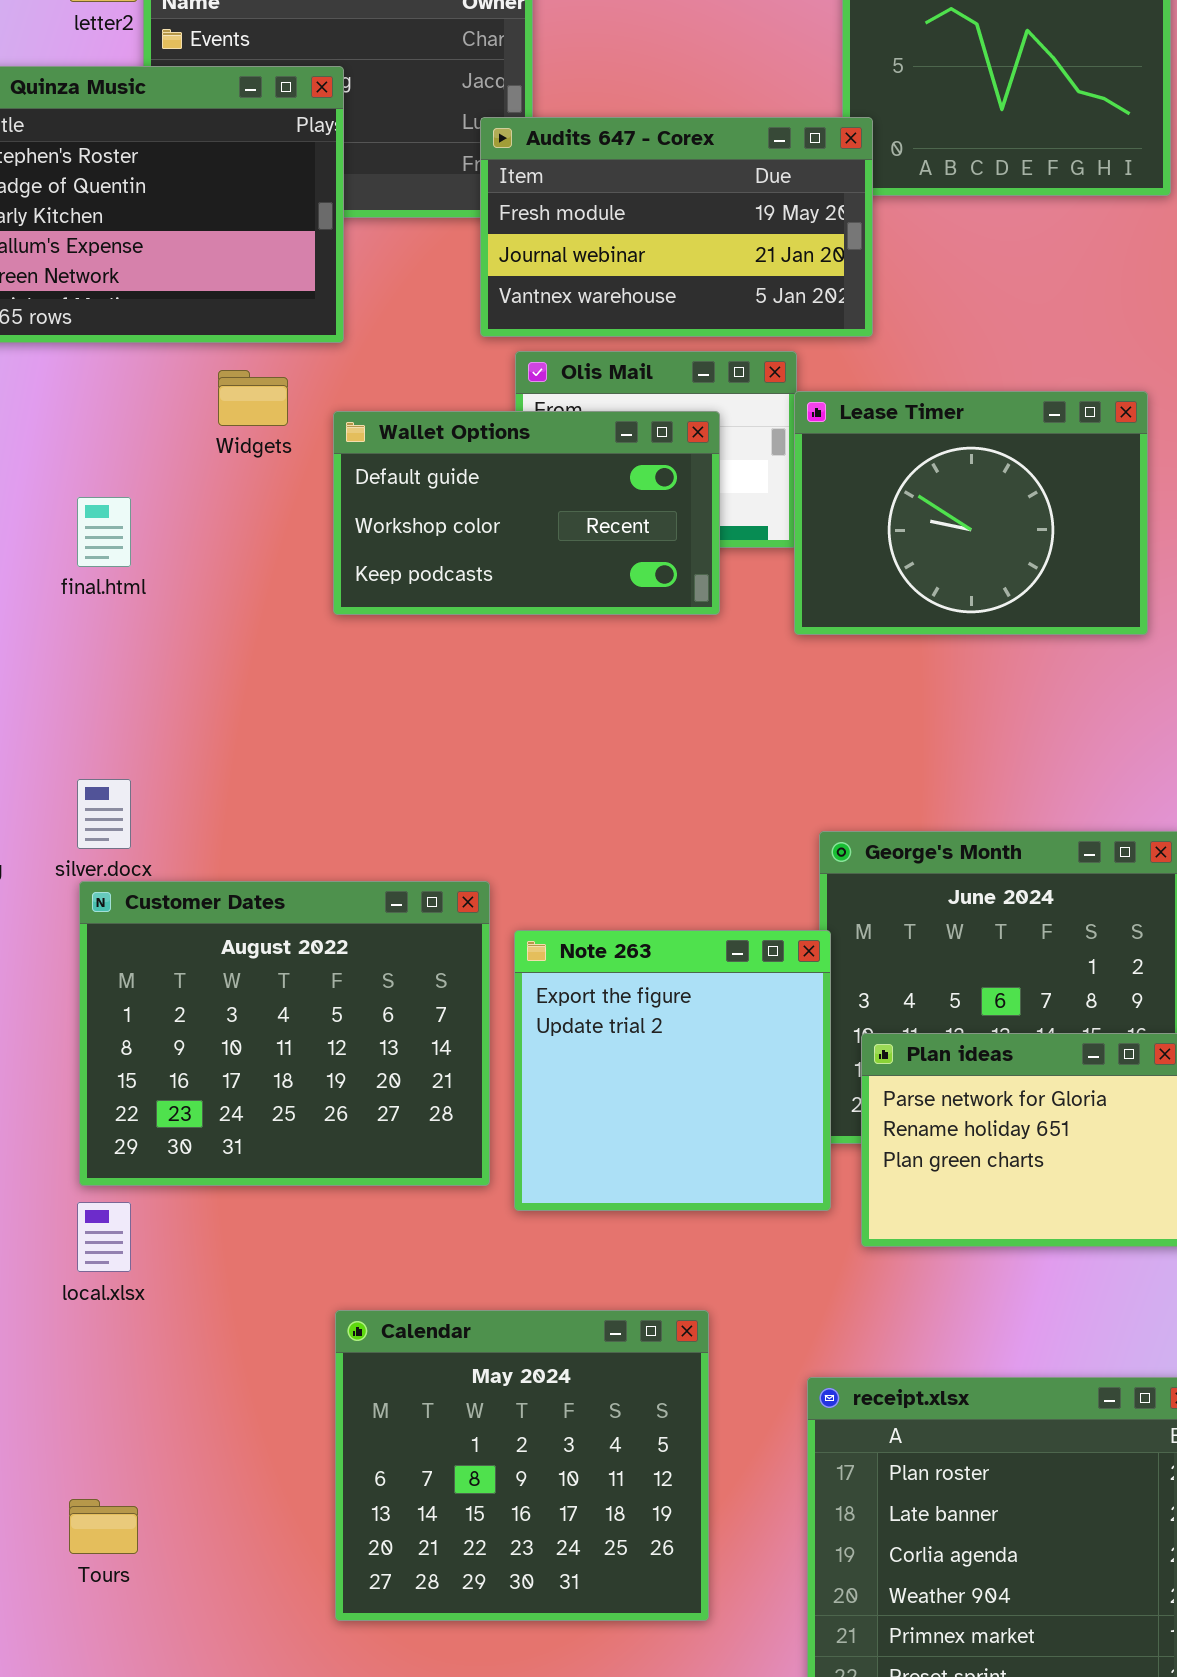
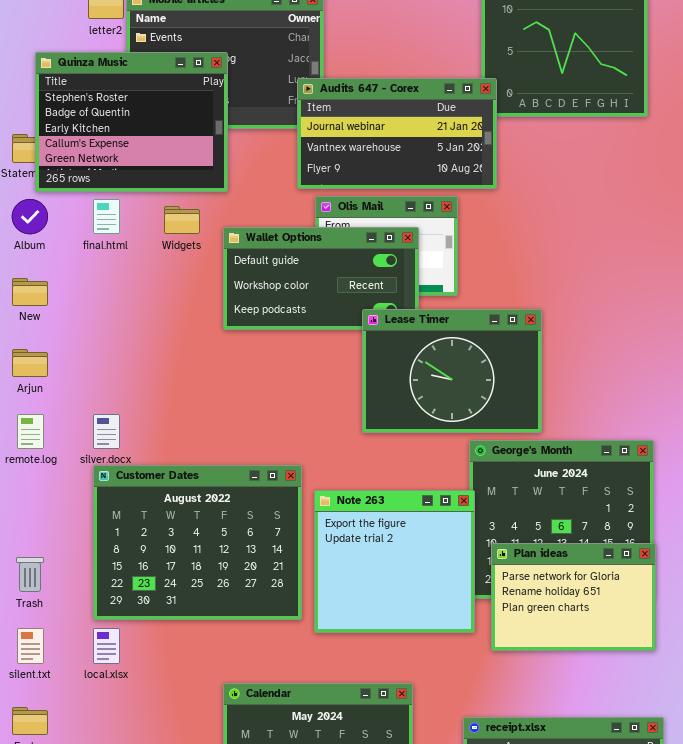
Audits 647 - Corex: [480,117,873,337] -> [297,78,497,189], scrolled down 1 row
Lease Timer: [794,391,1148,635] -> [362,309,542,433], moved
final.html: [77,497,131,567] -> [93,199,120,234], moved

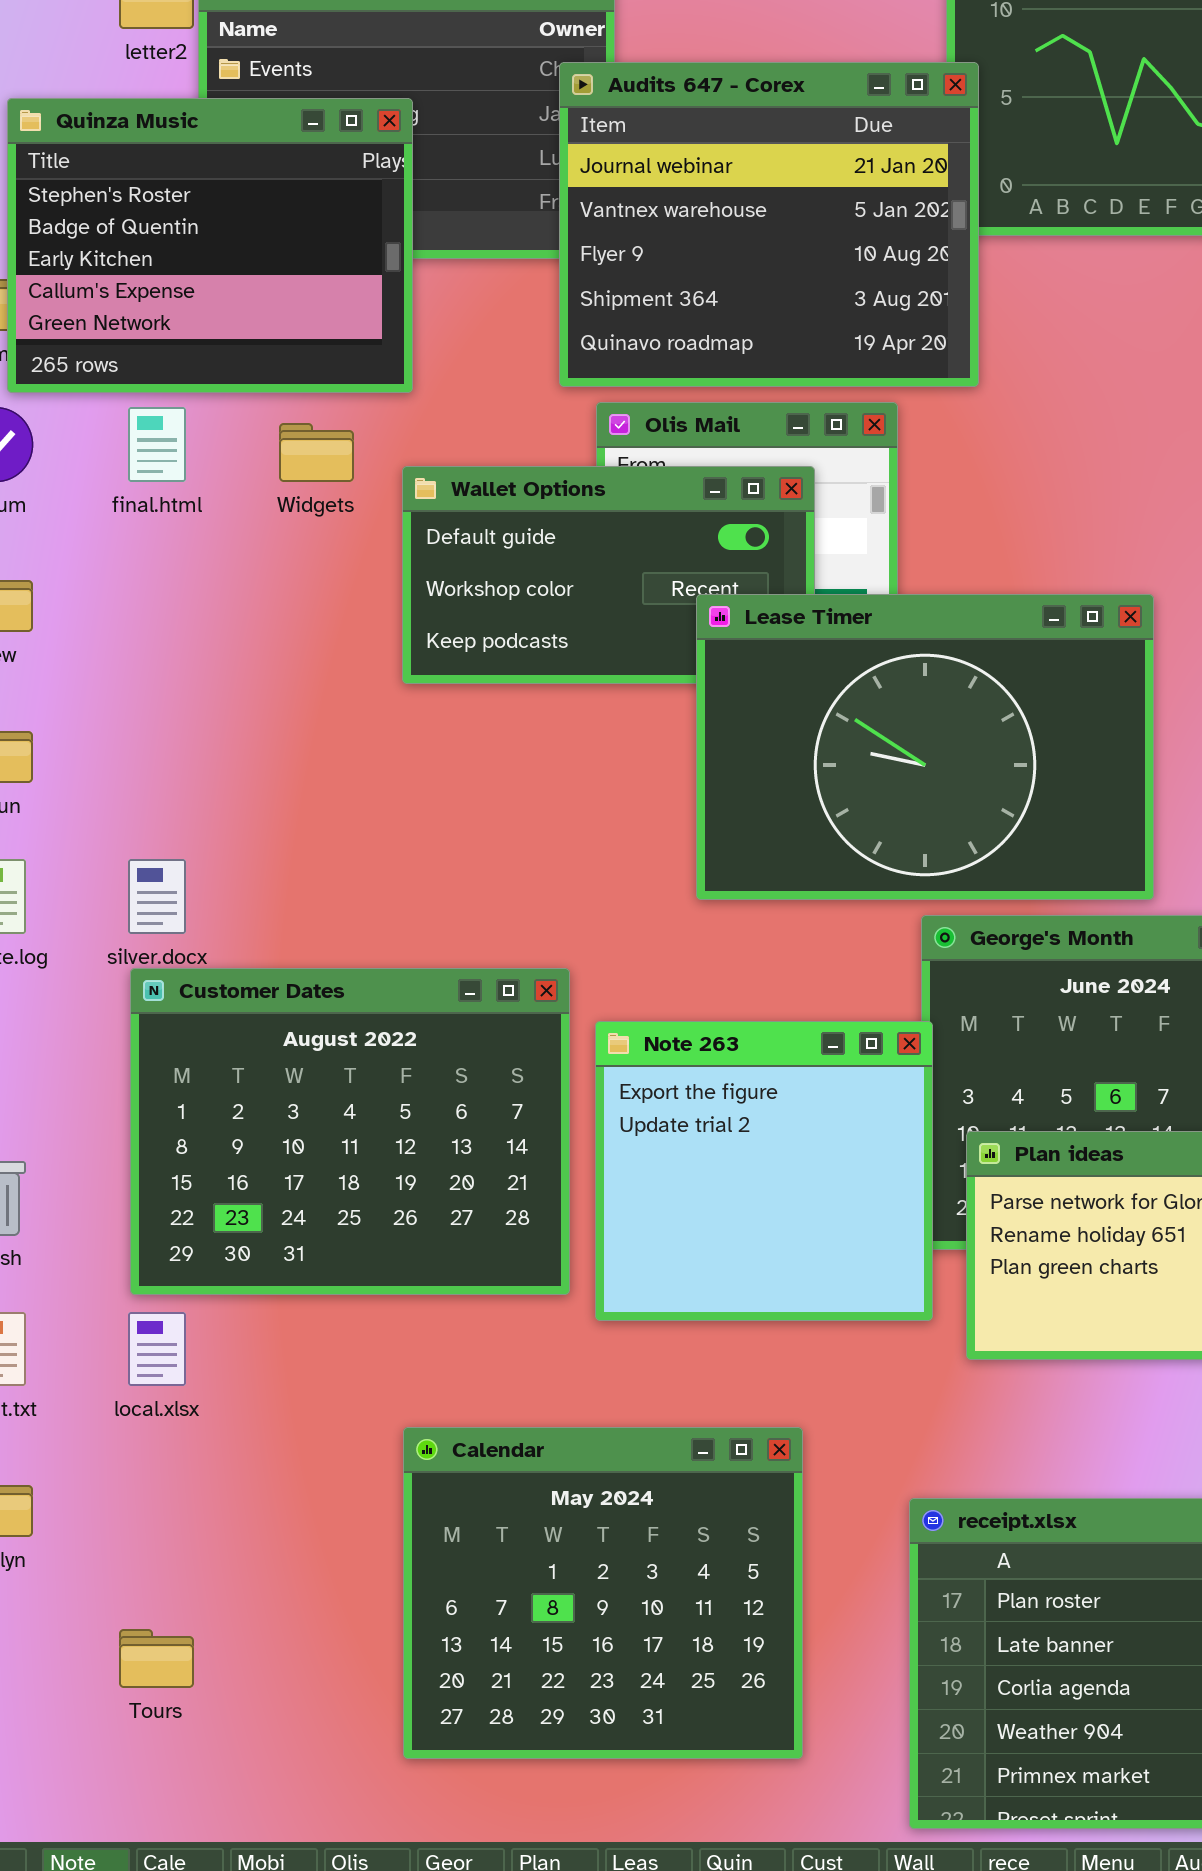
Audits 647 - Corex: [297,78,497,189] -> [559,62,979,387], resized
Lease Timer: [362,309,542,433] -> [696,594,1154,900], resized

